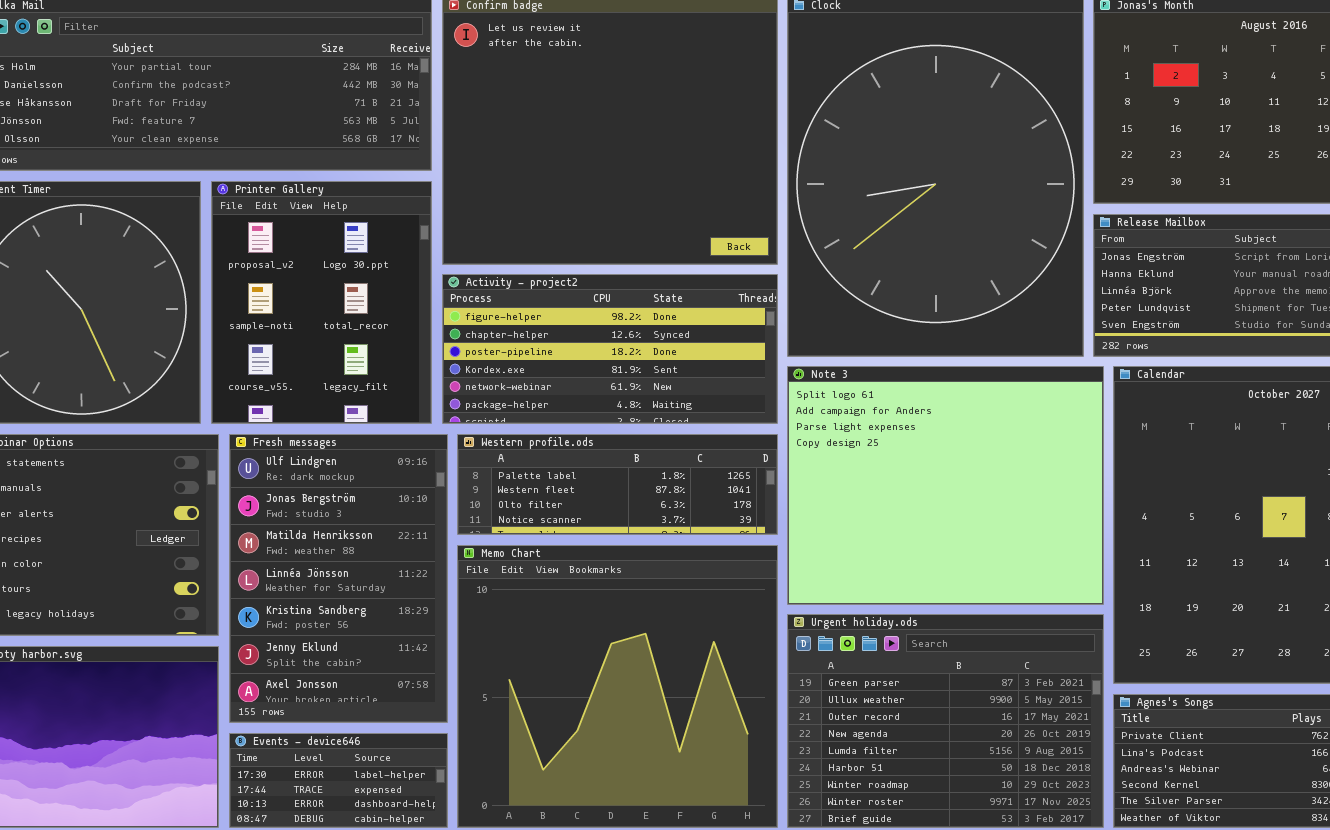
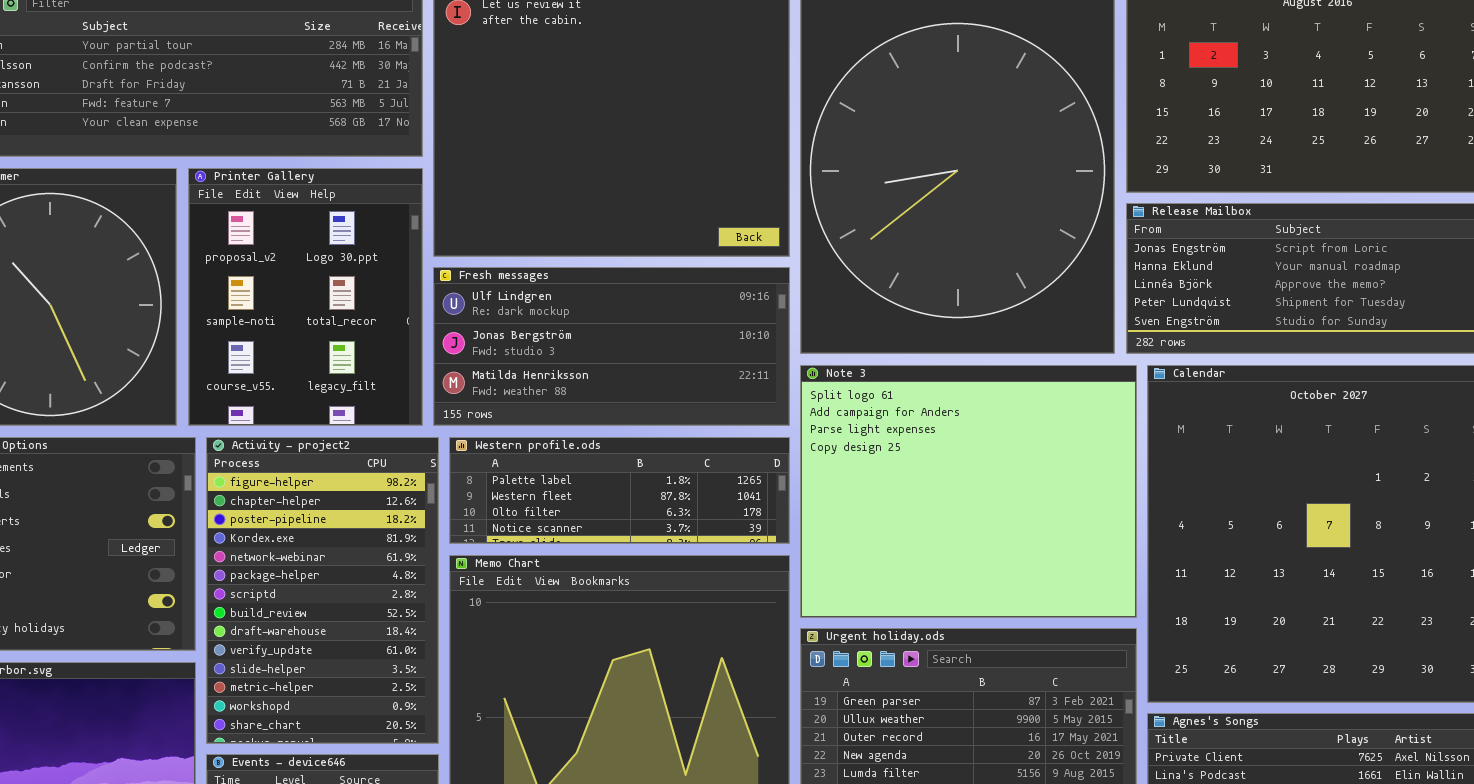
Activity - project2: [442,274,778,424] -> [206,437,439,744], moved, resized
Fresh messages: [229,434,448,723] -> [433,267,790,426], moved, resized

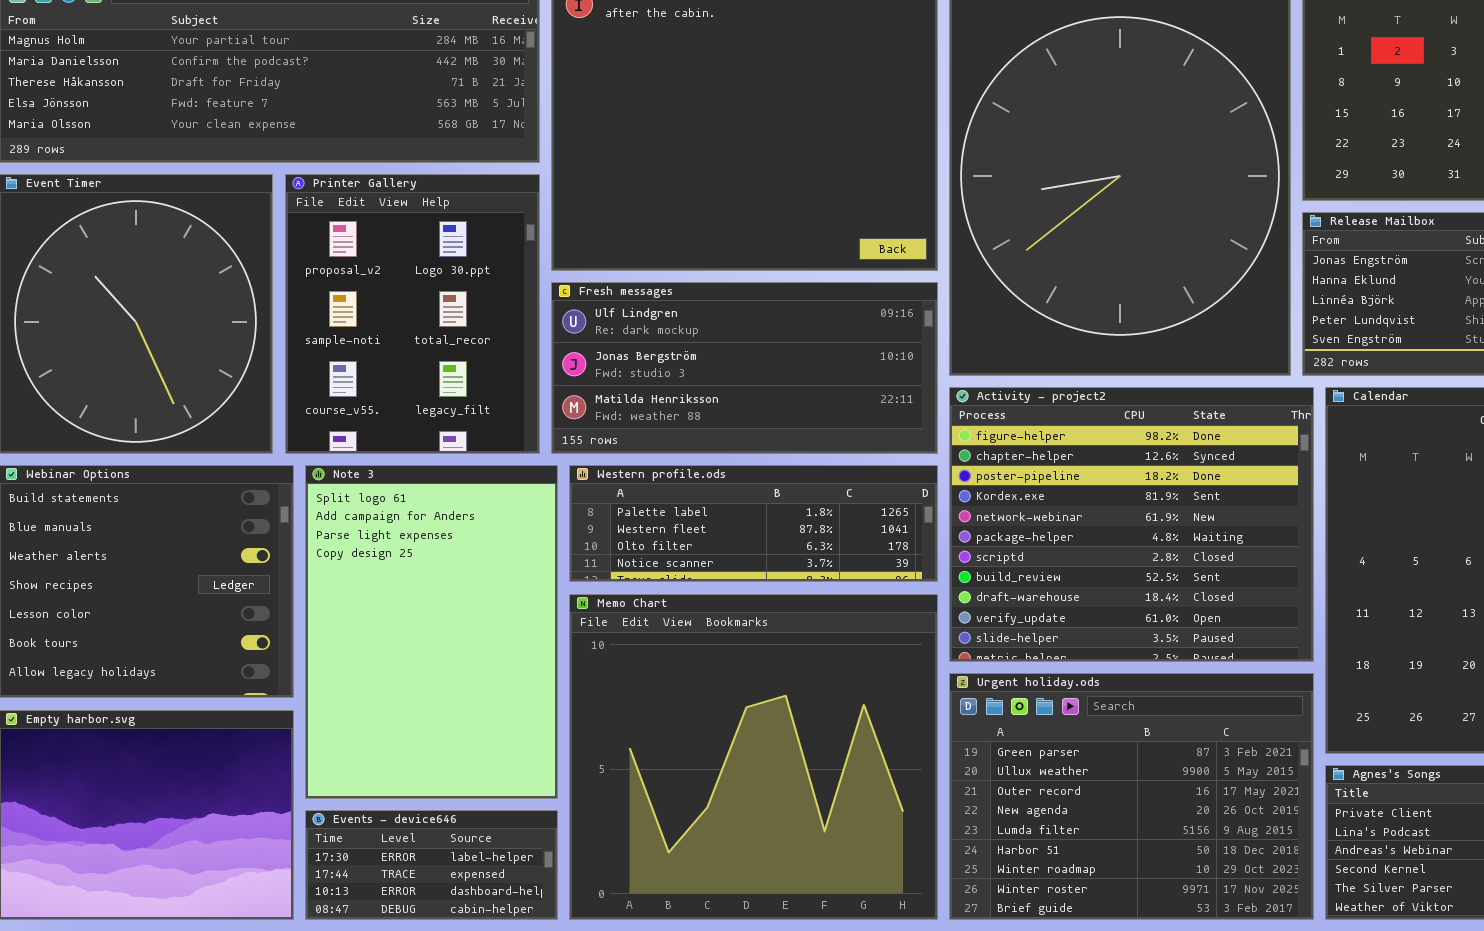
Note 3: [800,365,1137,618] -> [305,465,558,799], moved, resized
Activity - project2: [206,437,439,744] -> [949,387,1314,662], moved, resized

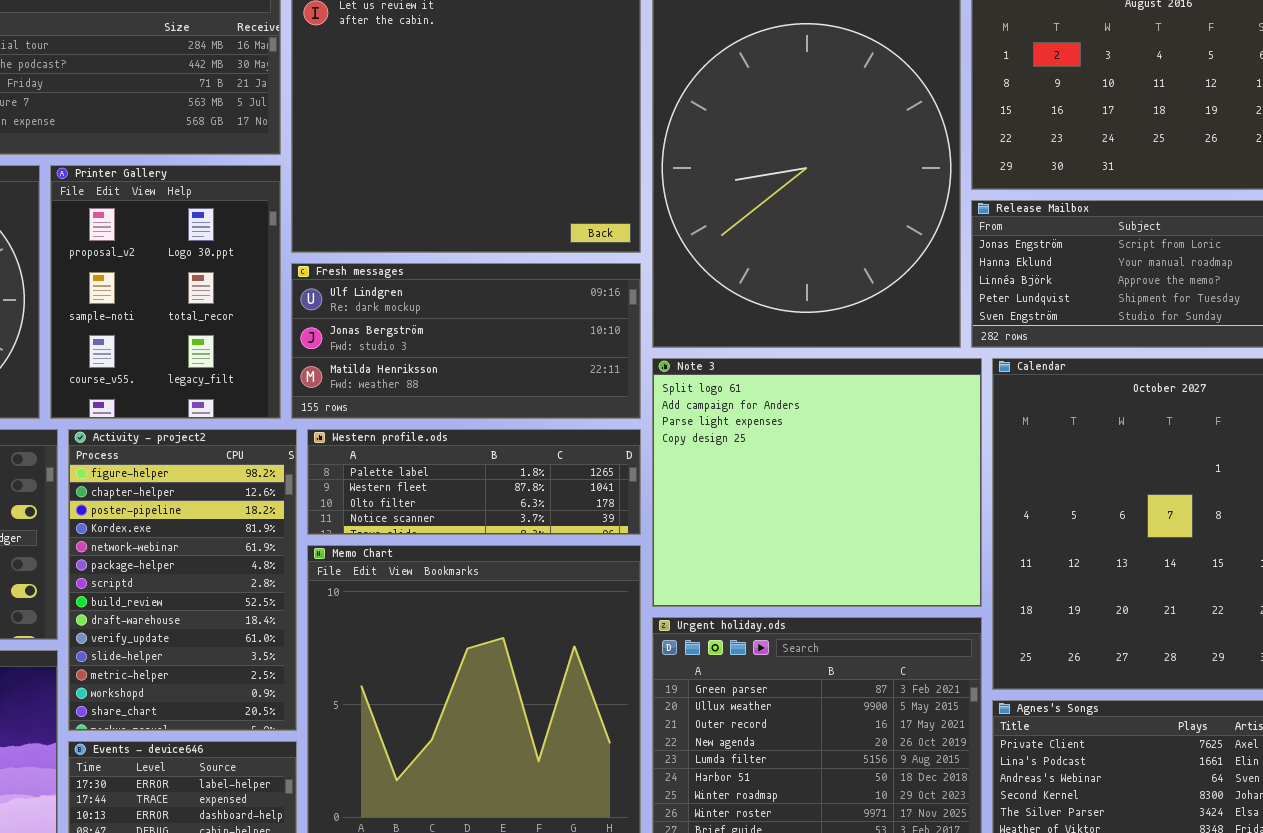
Activity - project2: [949,387,1314,662] -> [68,429,297,731], moved, resized
Note 3: [305,465,558,799] -> [652,358,982,607], moved, resized

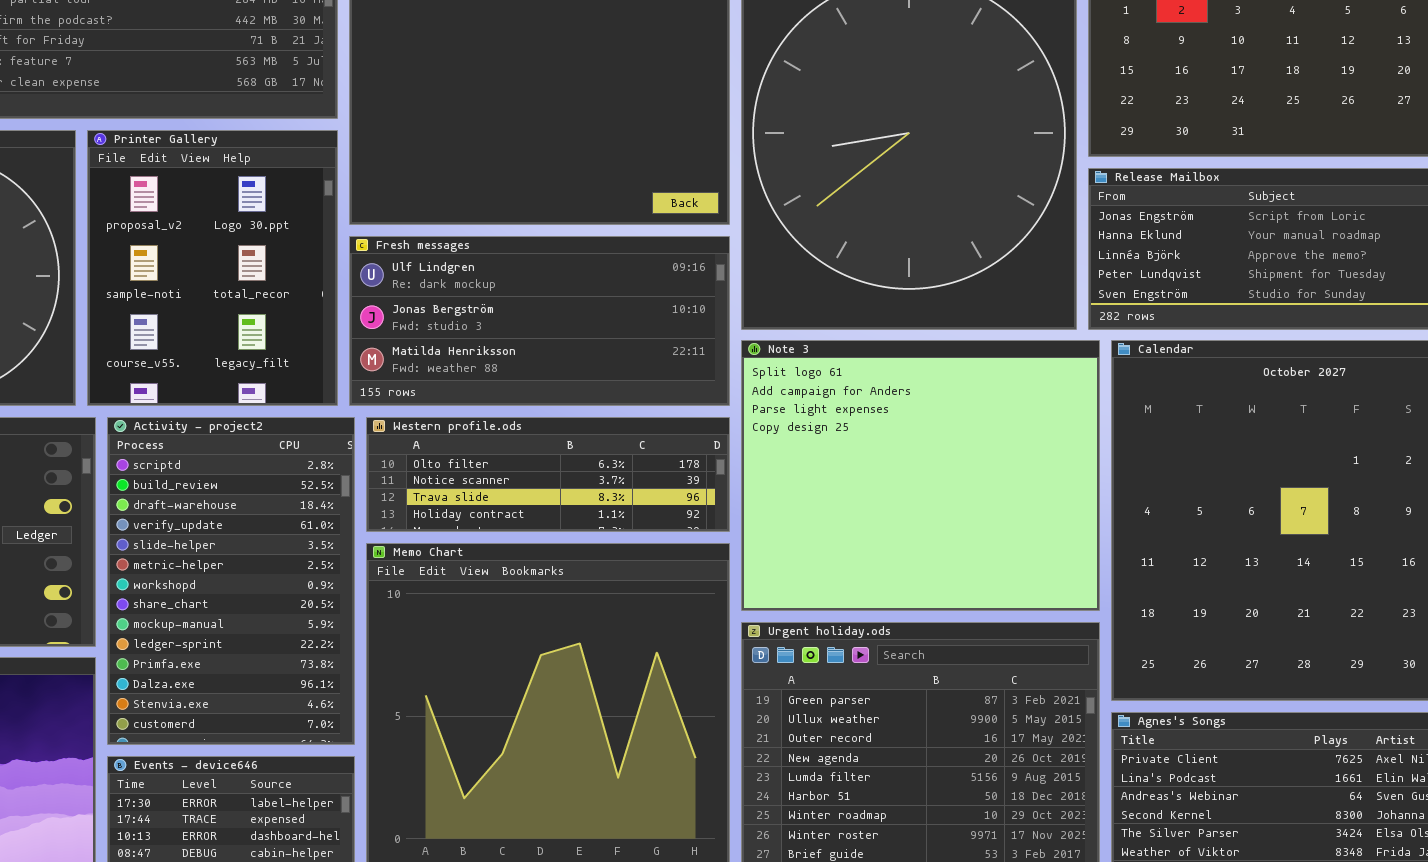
Activity - project2: [68,429,297,731] -> [107,417,355,745], scrolled down 6 rows
Western profile.ods: [307,429,641,535] -> [366,417,730,532], scrolled down 2 rows

